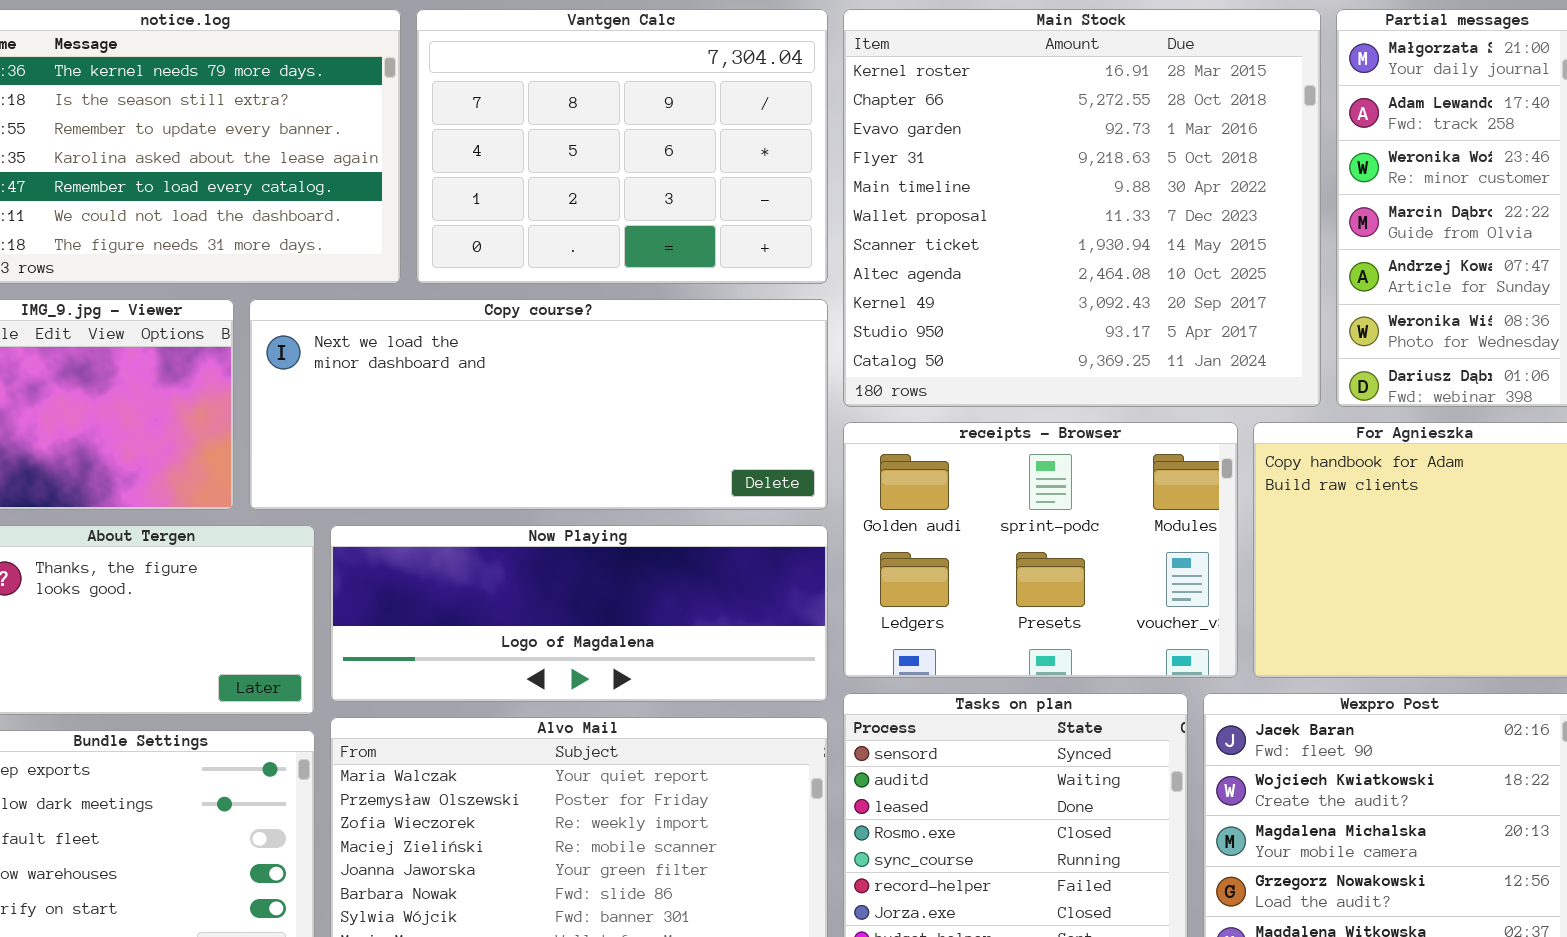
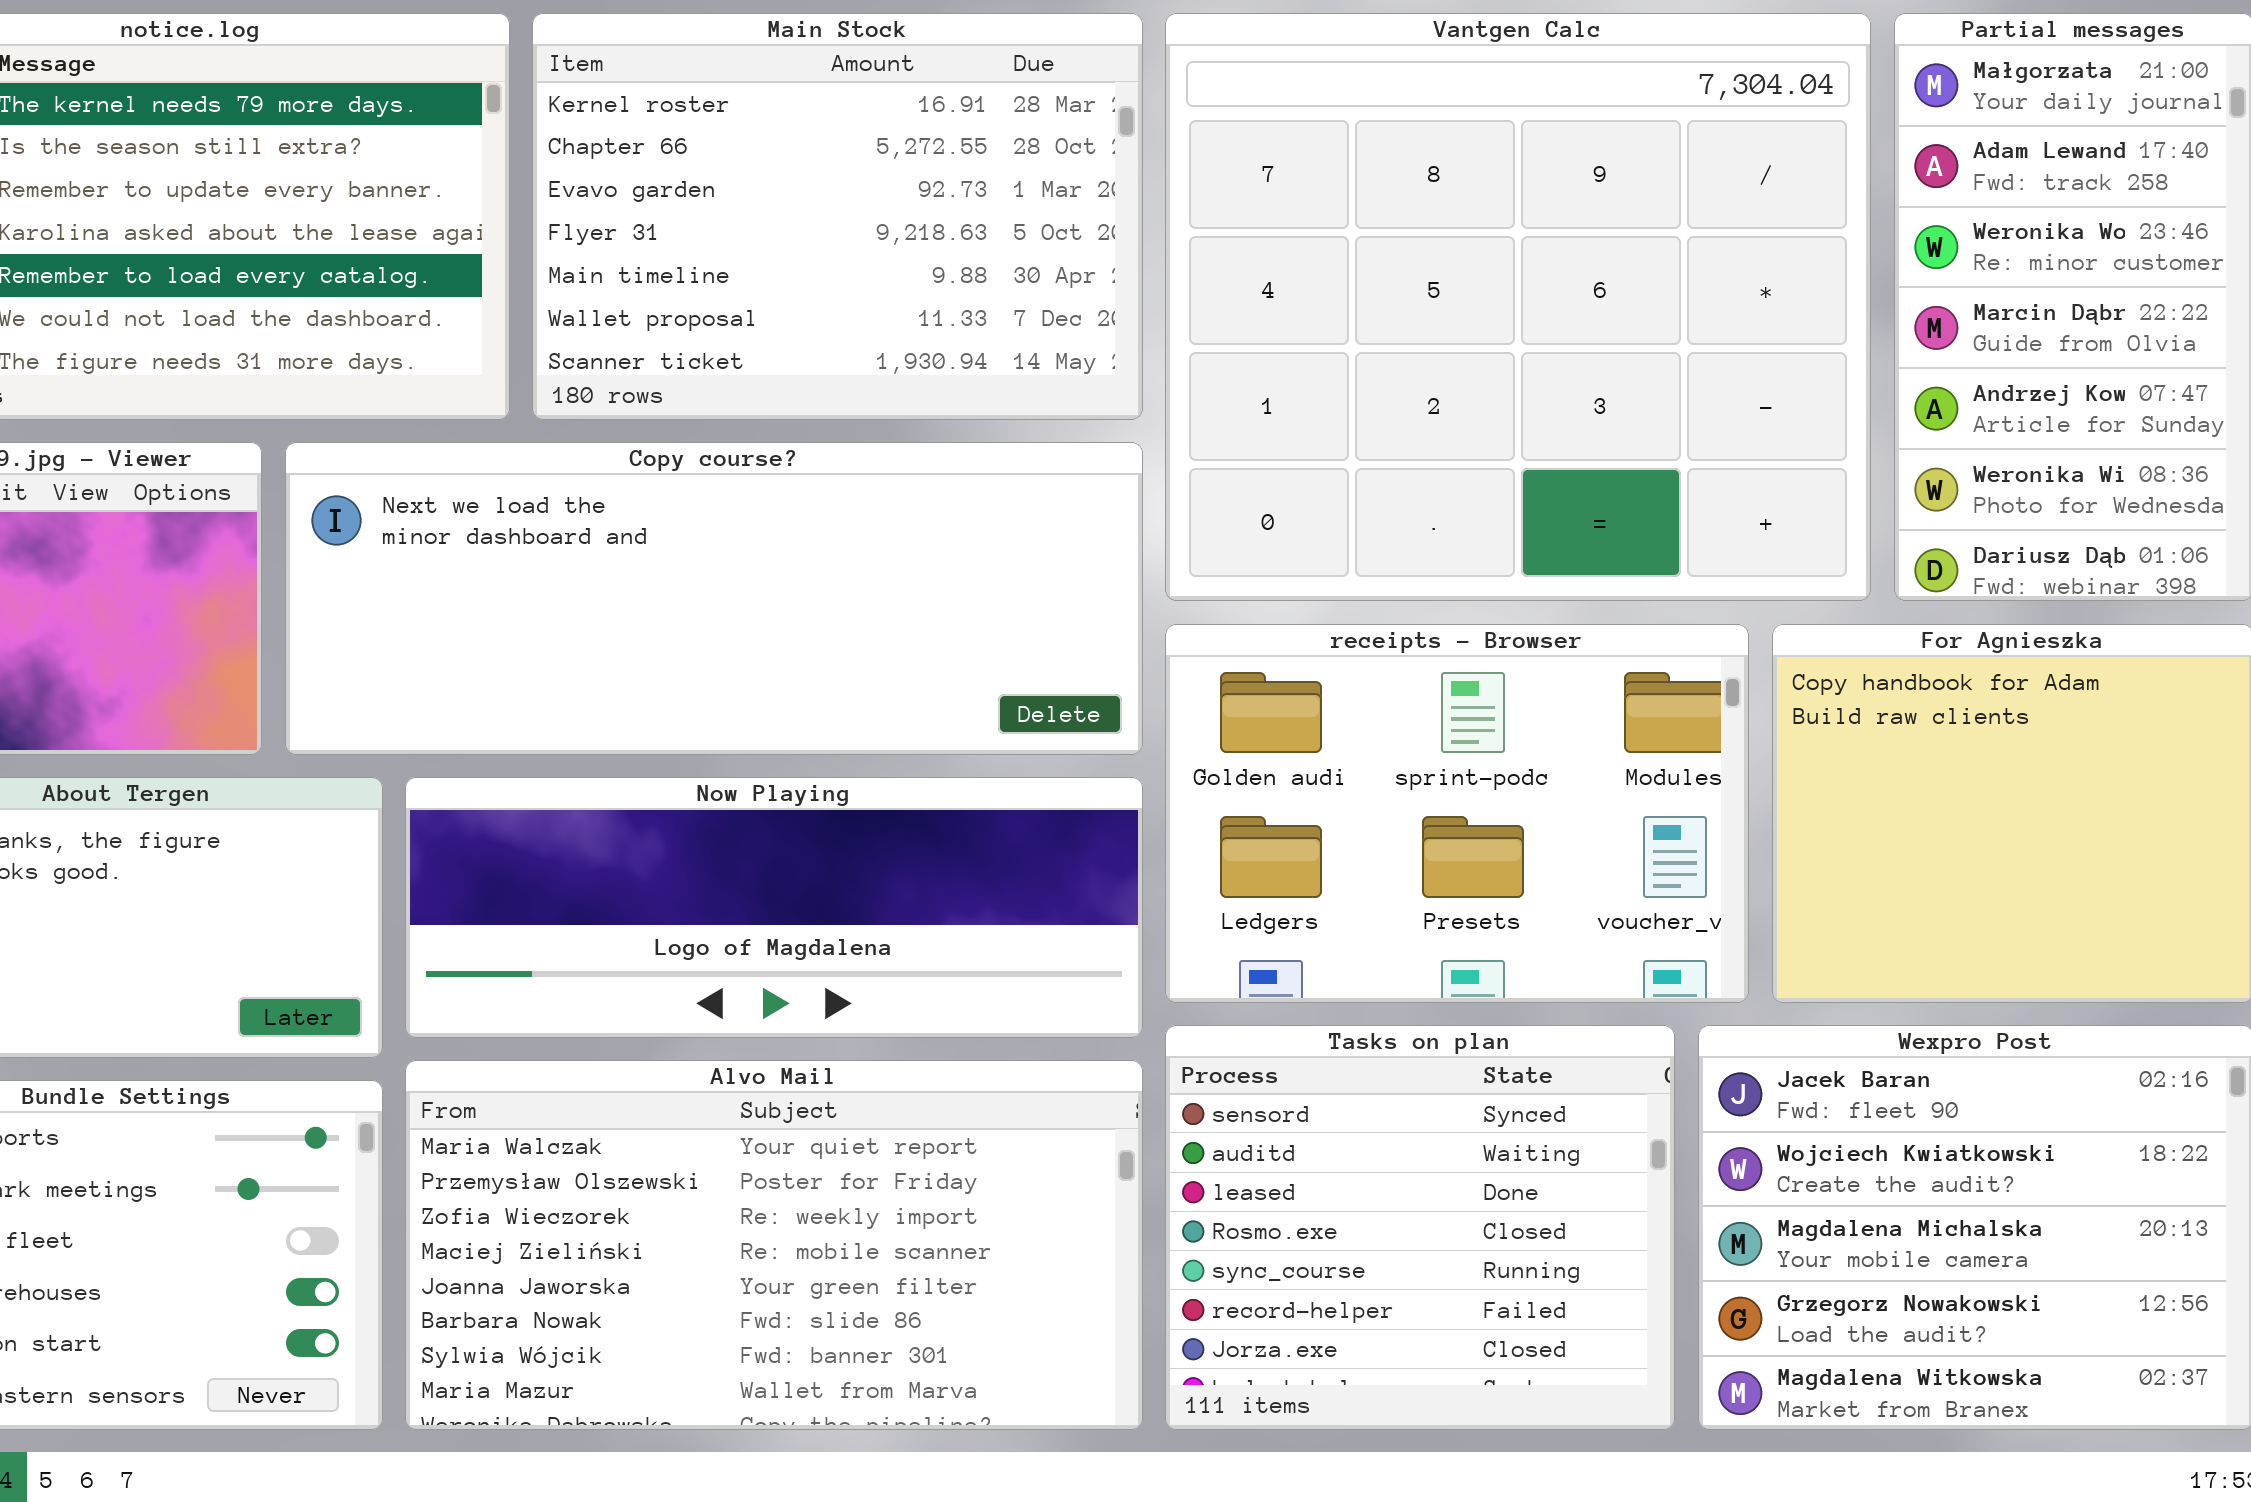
Vantgen Calc: [416,9,828,284] -> [1165,13,1871,601], moved, resized
Main Stock: [843,9,1321,407] -> [532,13,1143,420], moved, resized

